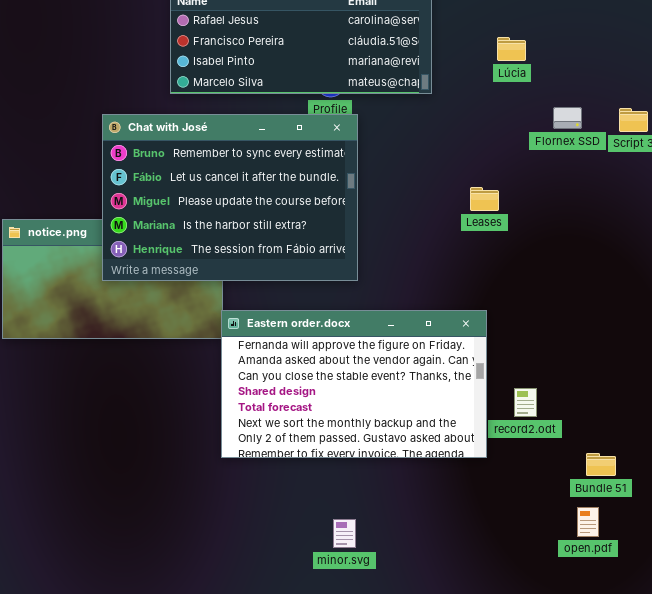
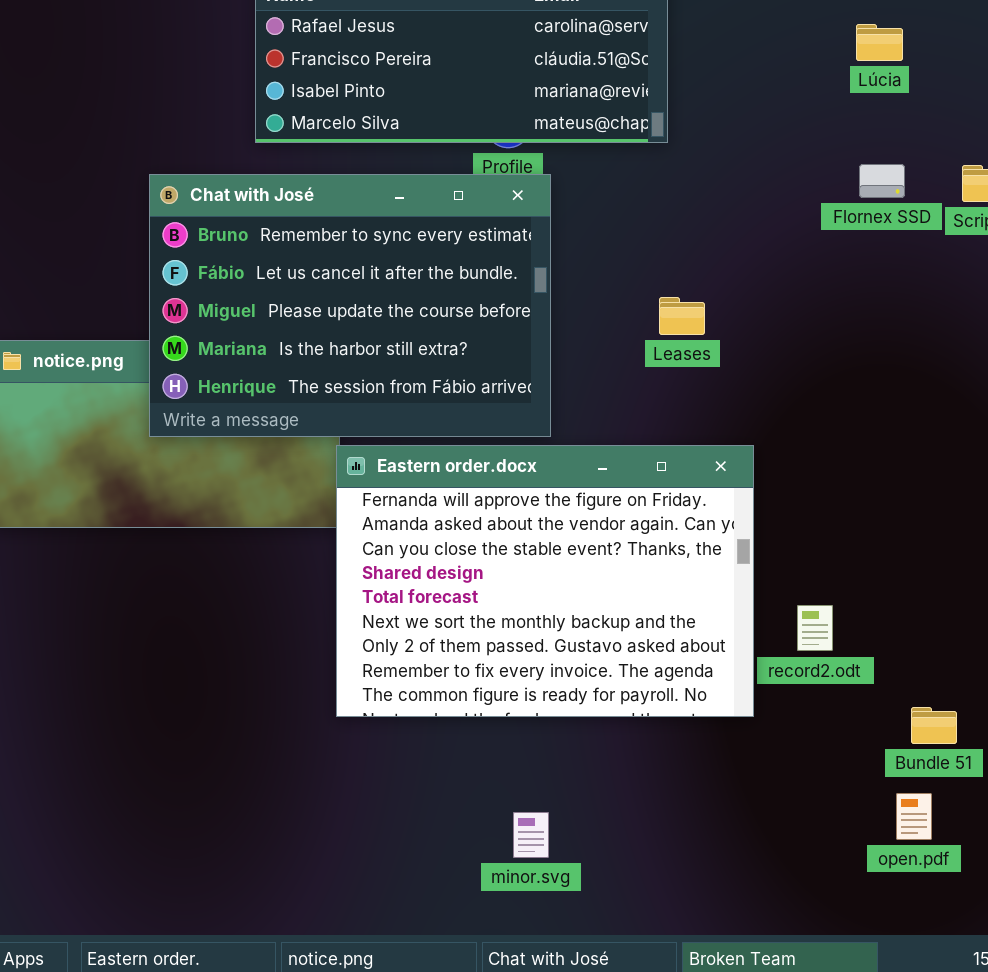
Lúcia: [497,37,526,61] -> [856,24,903,61], moved
Leases: [470,187,499,211] -> [659,297,705,335], moved
Eastern order.docx: [221,310,487,458] -> [336,445,754,717], resized

